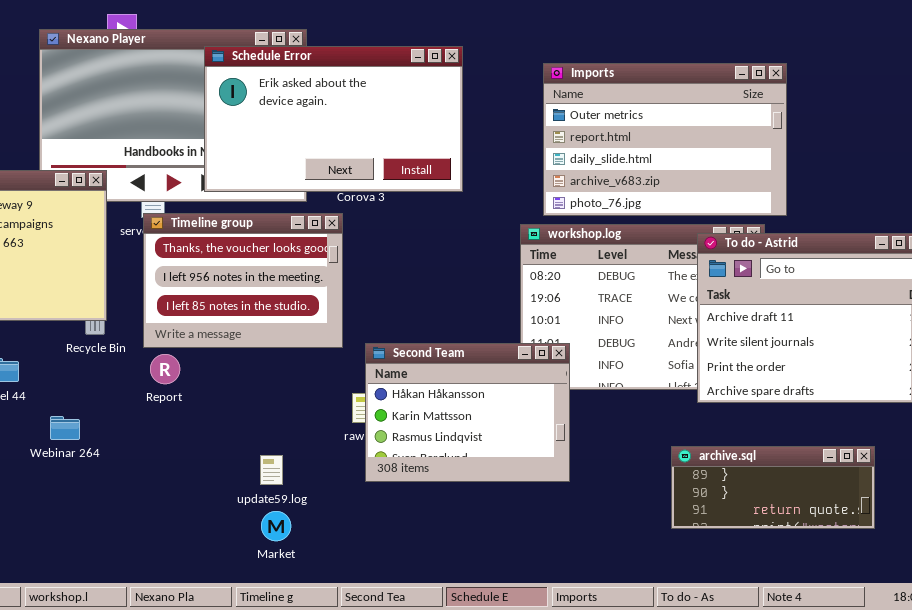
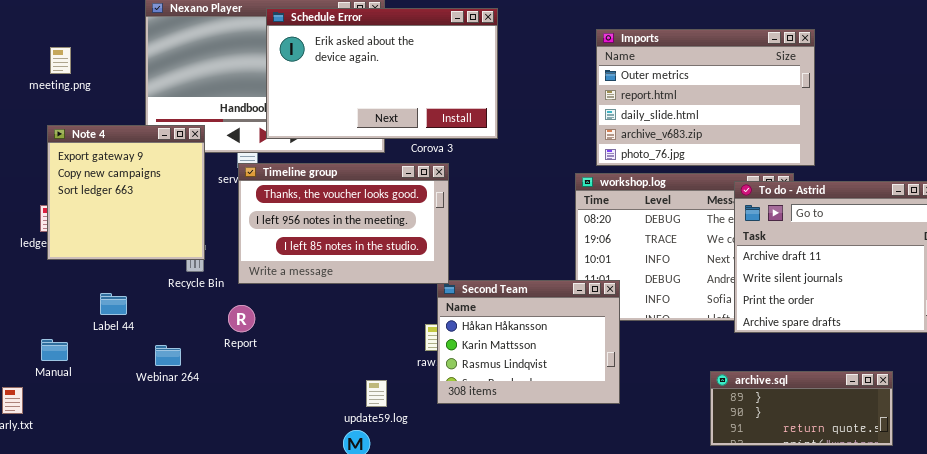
Schedule Error: [204,46,463,192] -> [266,8,498,139], moved
Timeline group: [143,213,343,348] -> [238,163,449,284], resized
Report: [150,354,180,384] -> [228,305,255,332], moved
update59.log: [260,455,283,485] -> [366,380,387,407], moved

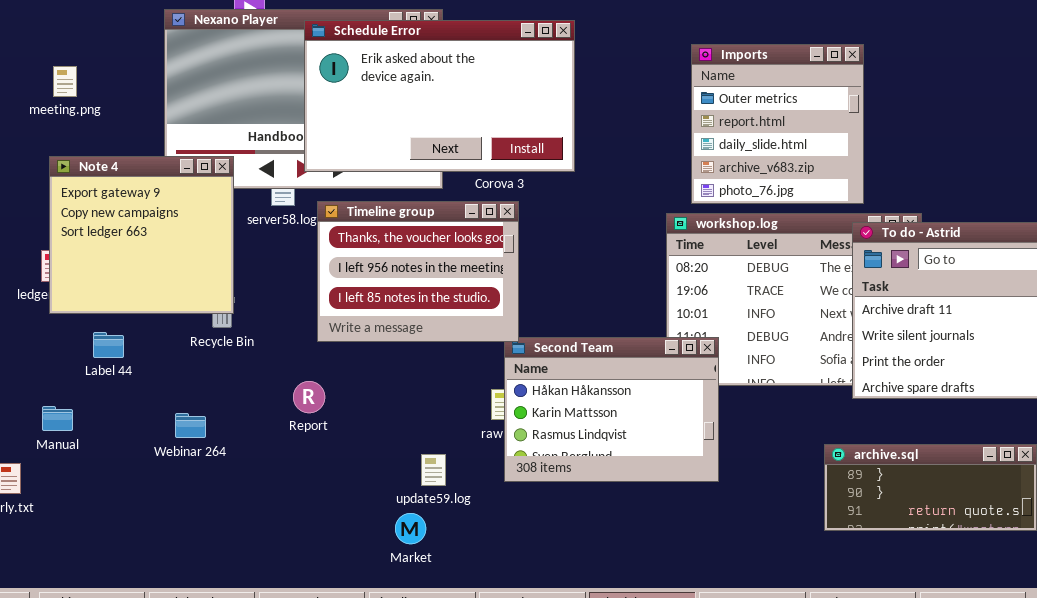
Imports: [596,29,815,166] -> [691,44,864,204], resized
Timeline group: [238,163,449,284] -> [317,201,519,342], resized
Label 44: [100,293,127,315] -> [93,332,124,358], moved
Report: [228,305,255,332] -> [293,381,325,413], moved

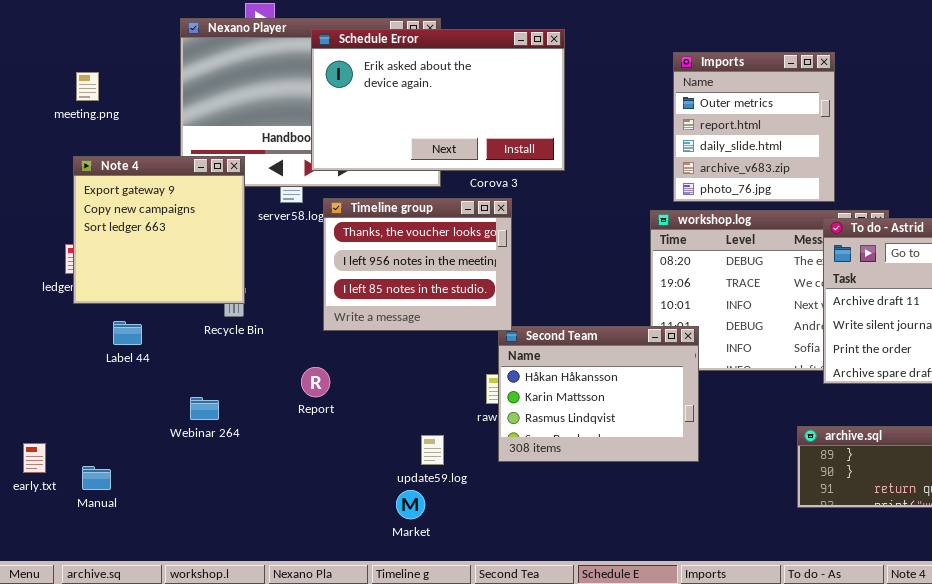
Manual: [42,406,73,431] -> [82,466,111,490], moved

